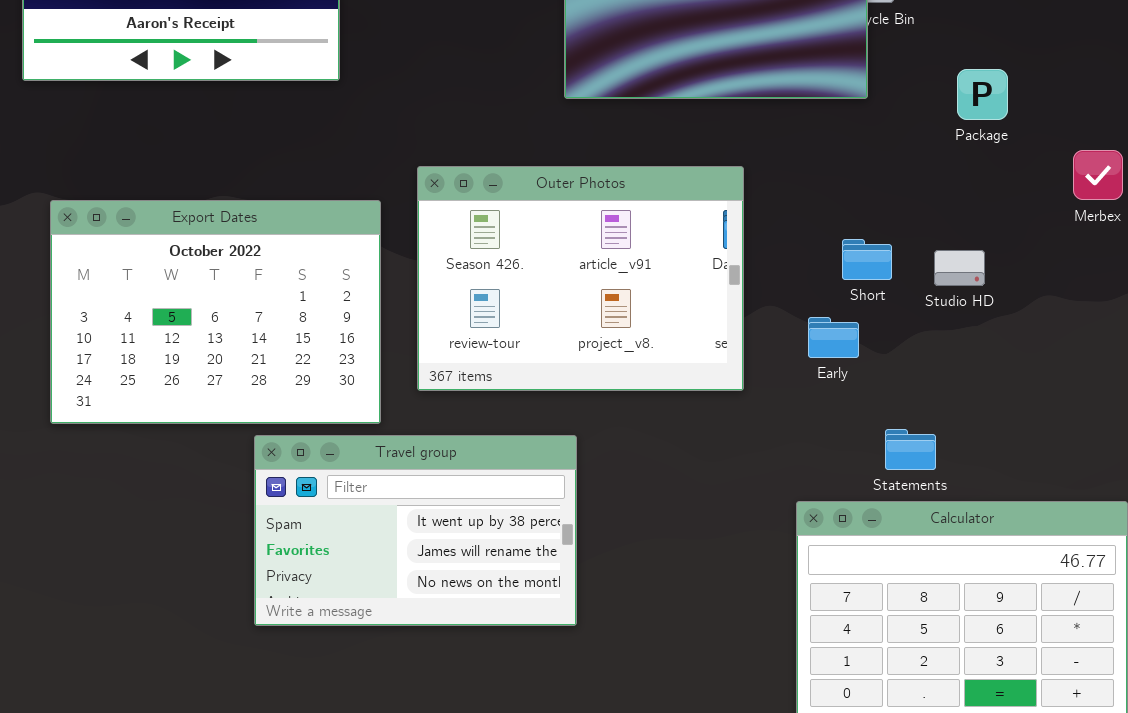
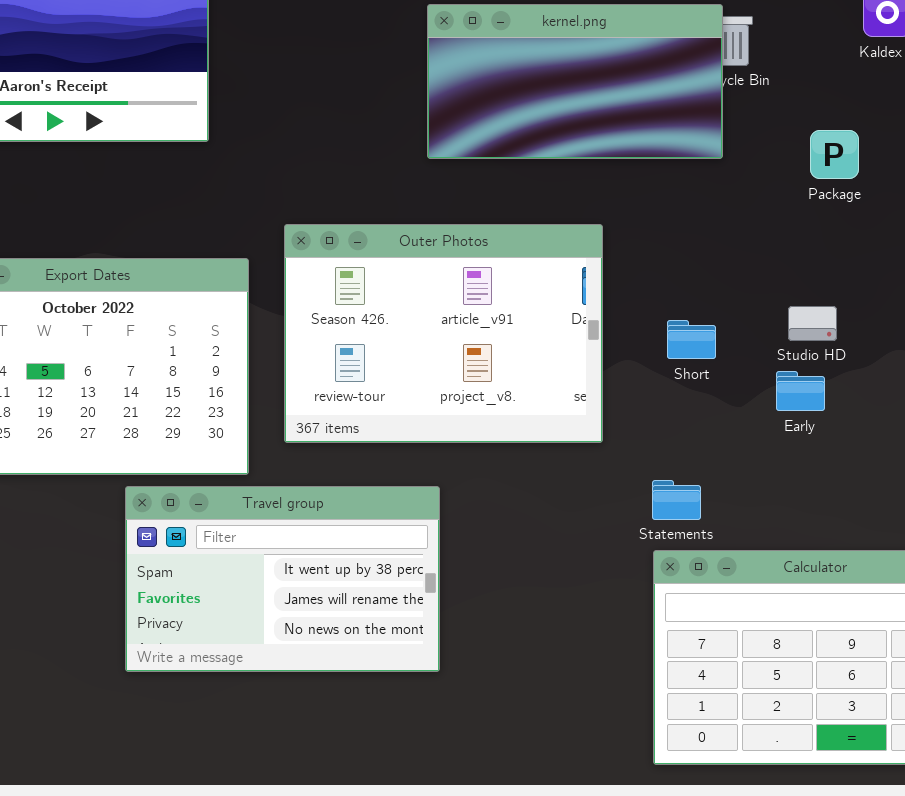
Short: [842,239,892,280] -> [667,320,716,359], moved
Early: [808,317,859,358] -> [776,371,825,411], moved
Statements: [885,429,936,470] -> [652,480,701,520], moved

